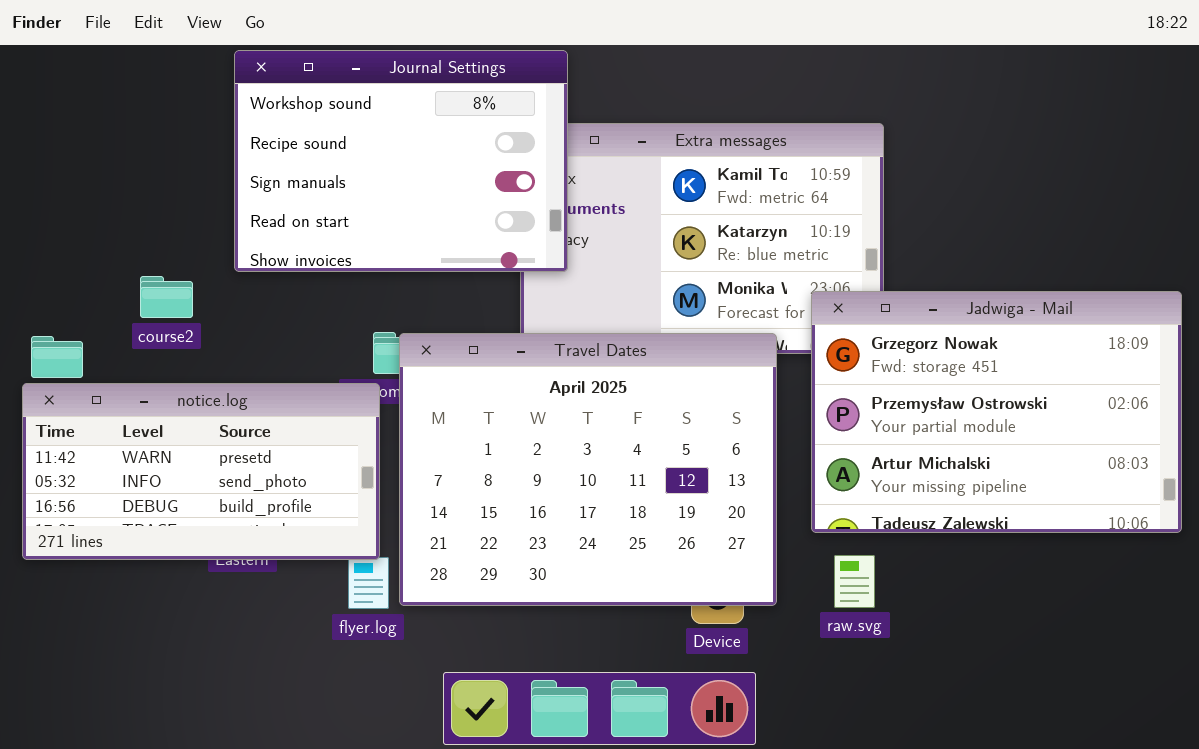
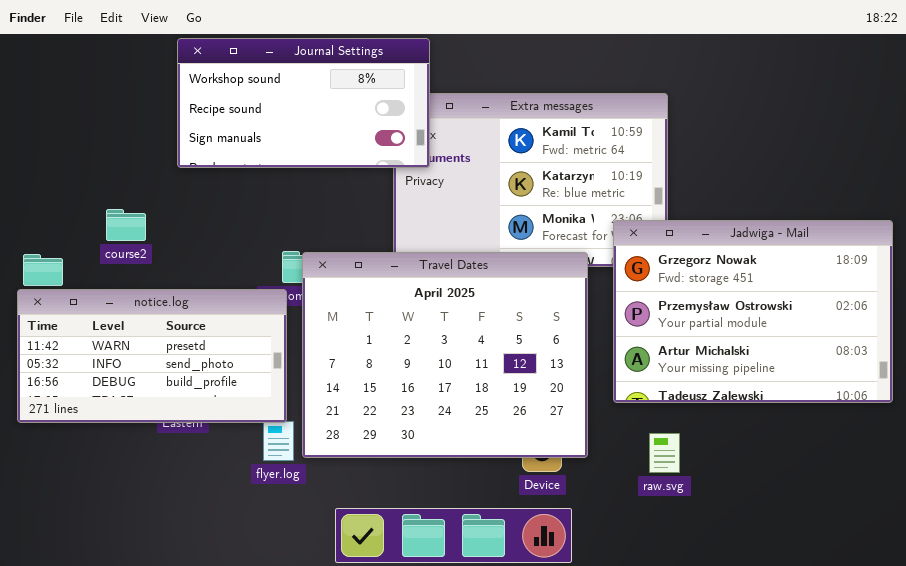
Journal Settings: [234,50,568,272] -> [177,38,430,168], resized
raw.svg: [834,555,875,608] -> [649,433,680,473], moved

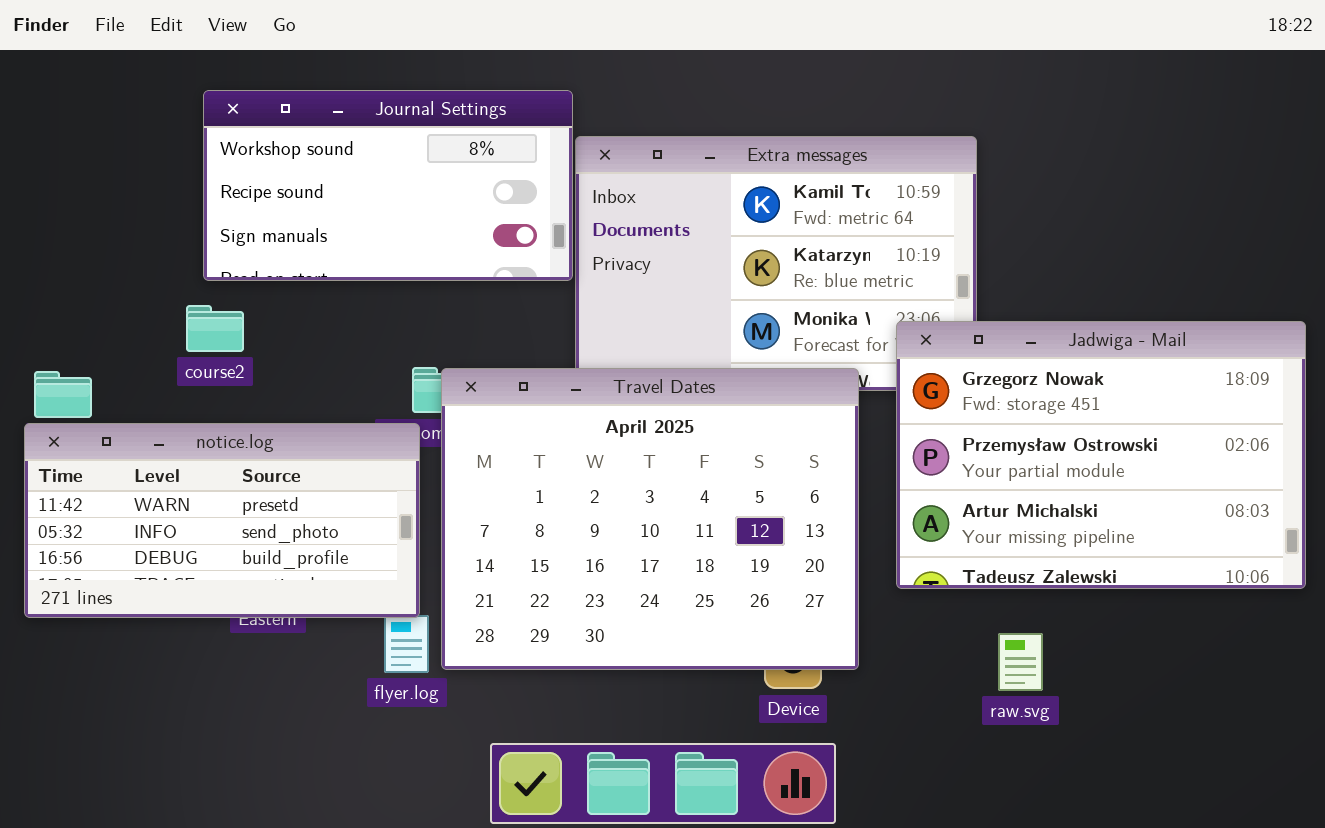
Journal Settings: [177,38,430,168] -> [203,90,573,281], moved
course2: [106,209,146,241] -> [186,305,244,352], moved
raw.svg: [649,433,680,473] -> [998,633,1043,691], moved

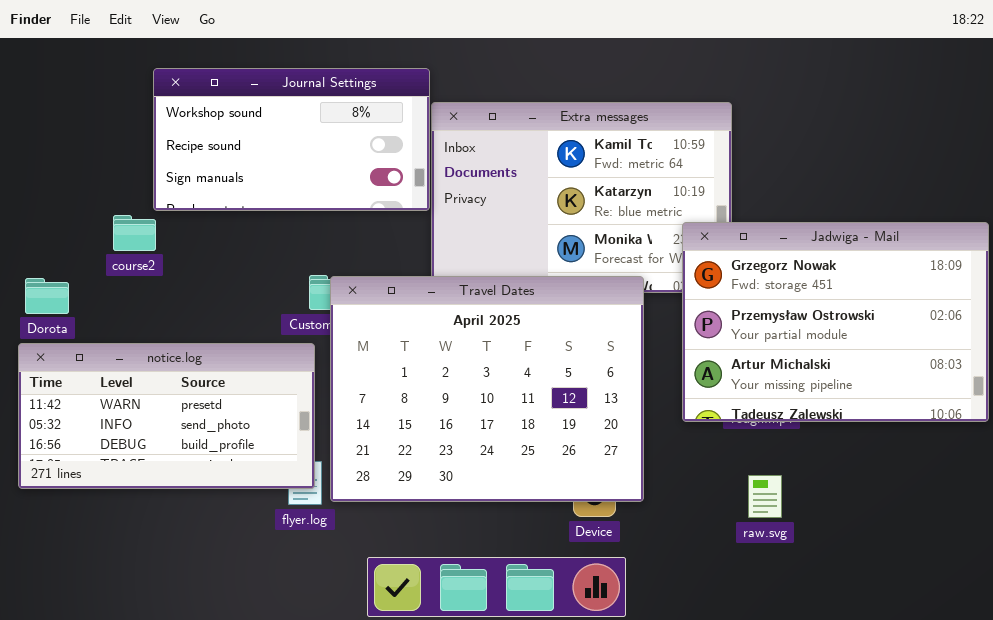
course2: [186,305,244,352] -> [113,215,156,251], moved
Jadwiga - Mail: [896,321,1306,589] -> [682,222,989,422], moved
notice.log: [24,423,420,618] -> [18,343,315,489], moved

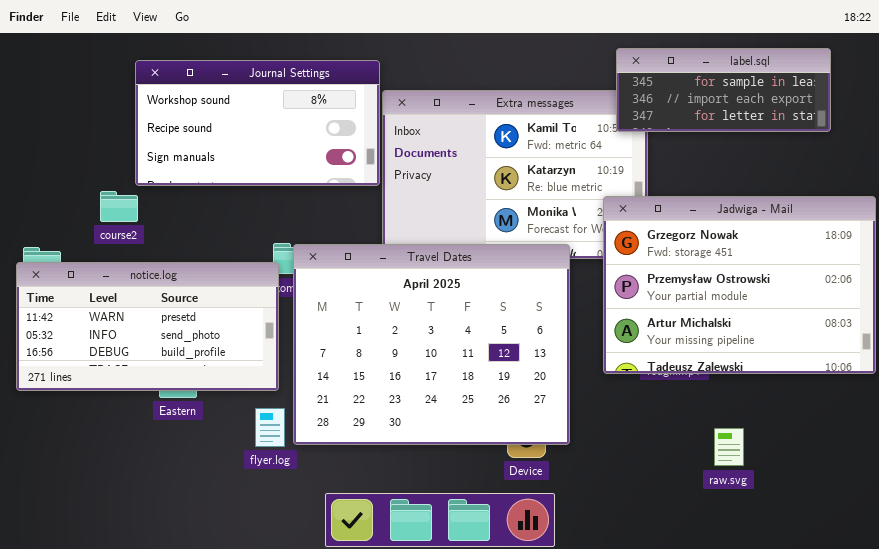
label.sql: none -> [616,48,831,132], opened
notice.log: [18,343,315,489] -> [16,262,279,391], moved
raw.svg: [748,475,782,518] -> [714,428,744,466], moved

